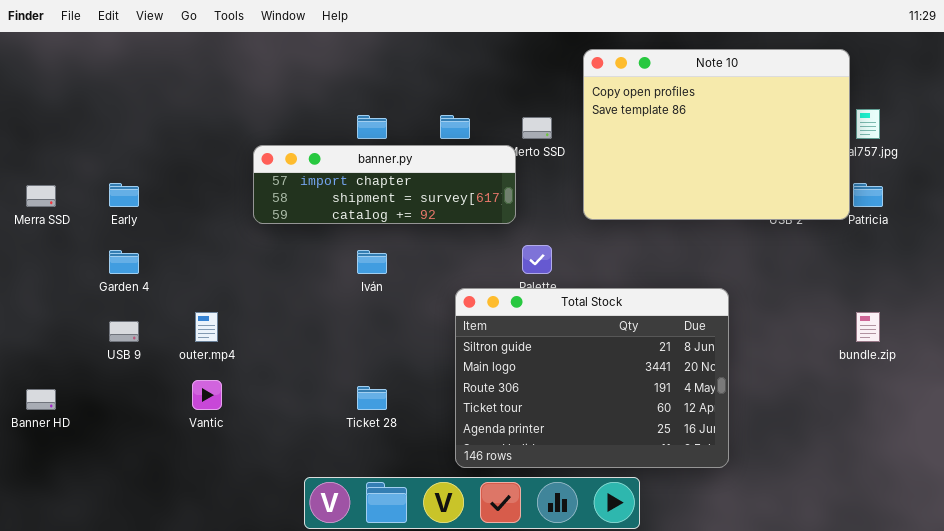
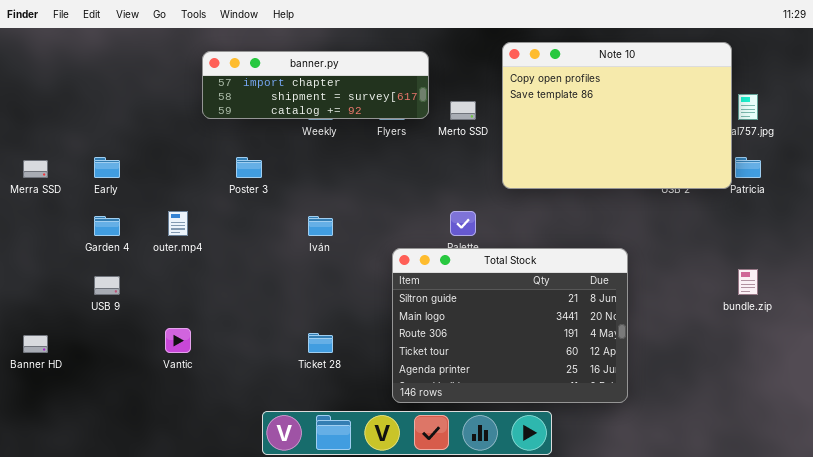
banner.py: [253,145,516,224] -> [202,51,429,119], moved
outer.mp4: [195,312,218,342] -> [168,211,188,236], moved

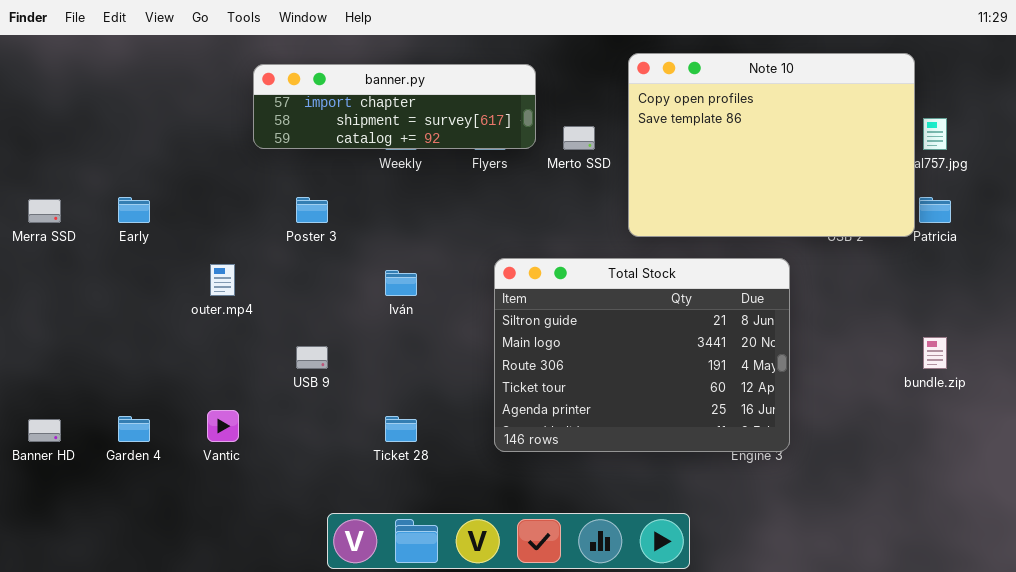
Garden 4: [94,216,120,236] -> [118,416,150,442], moved
Total Stock: [392,248,628,403] -> [494,258,790,452], moved
USB 9: [94,276,120,295] -> [296,346,328,369], moved

